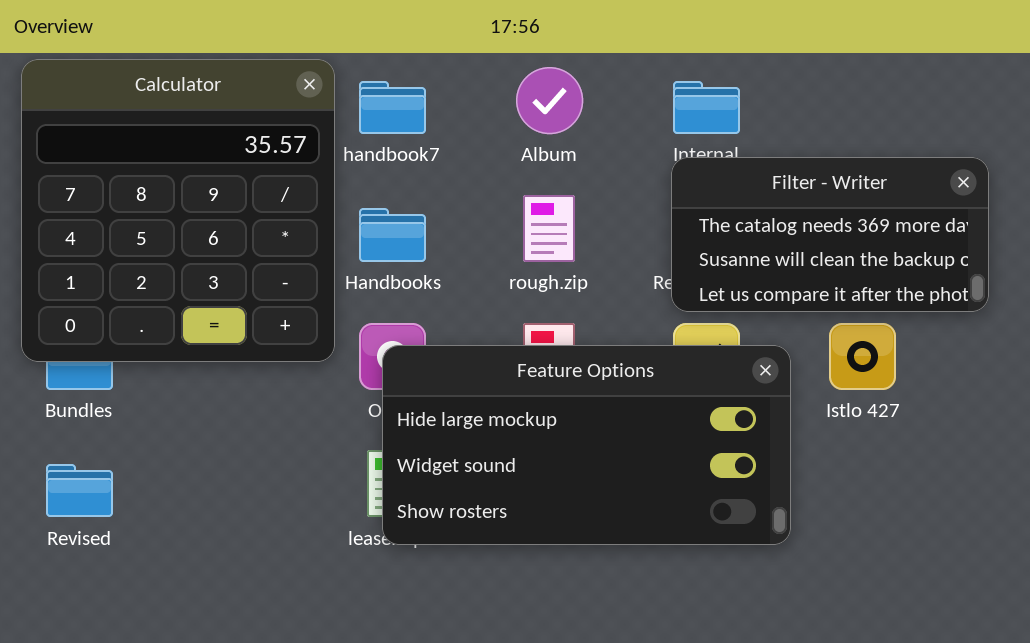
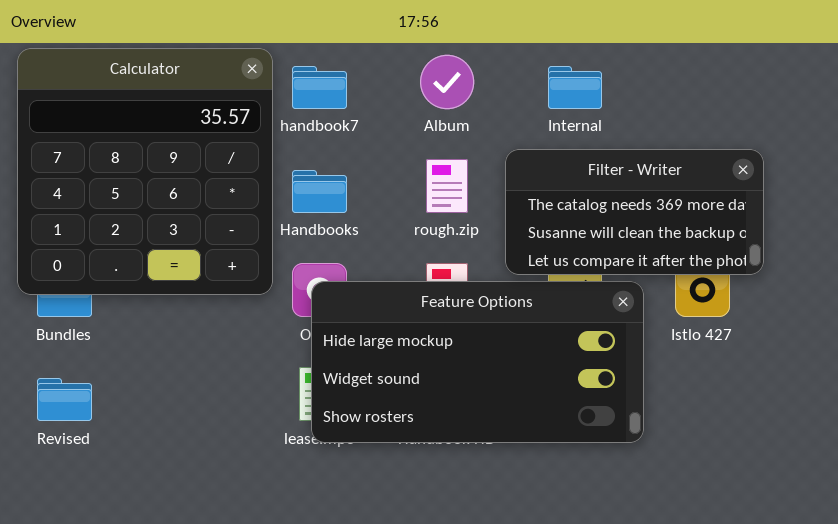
Filter - Writer: [671,157,989,312] -> [505,149,764,275], moved

